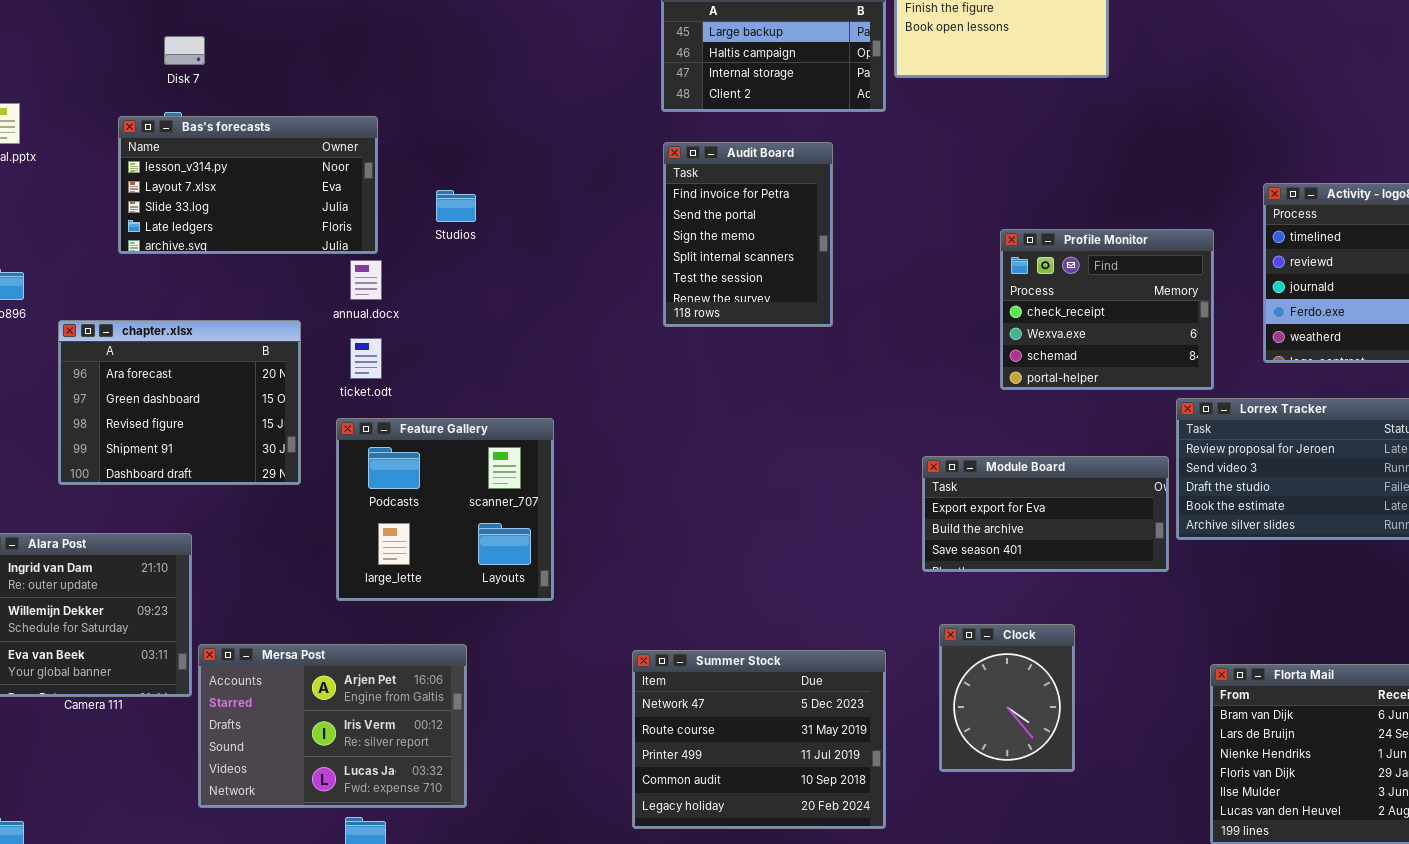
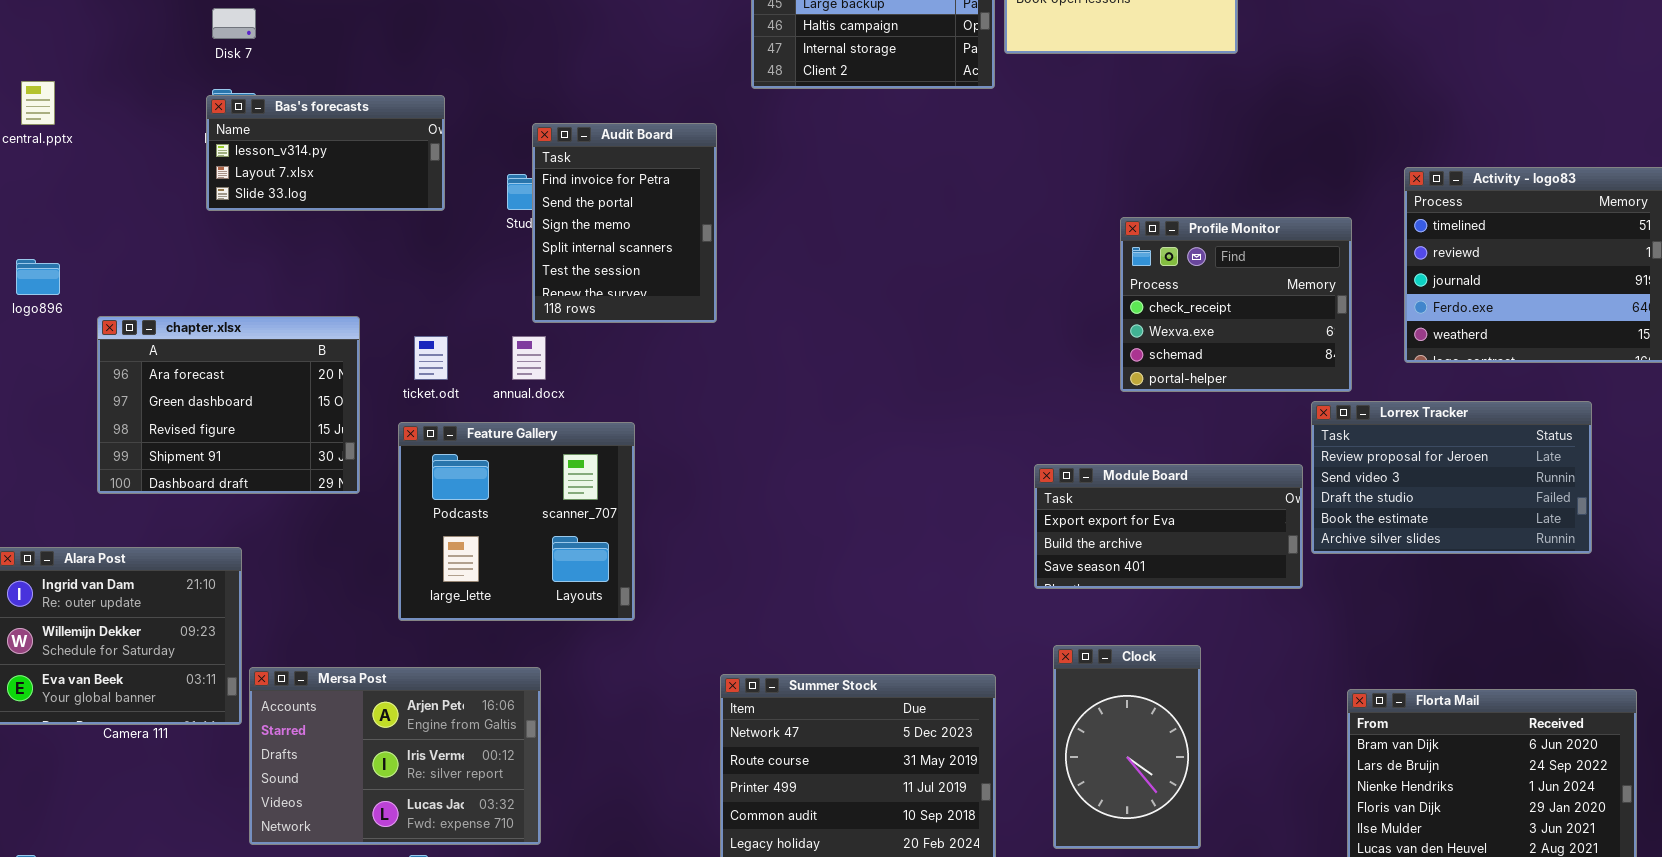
Bas's forecasts: [118,116,378,254] -> [206,95,445,211], resized
Audit Board: [663,142,833,327] -> [532,123,717,323], moved
annual.docx: [350,260,382,300] -> [512,336,546,380], moved
Clock: [939,624,1075,772] -> [1053,645,1201,849], resized

